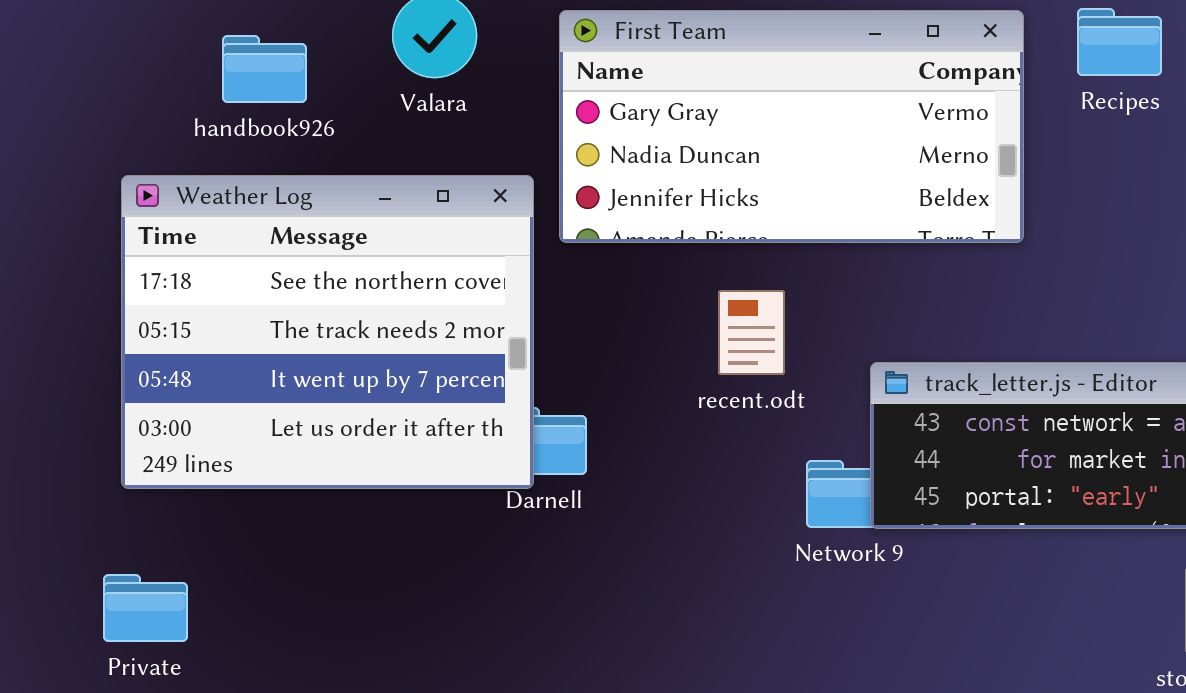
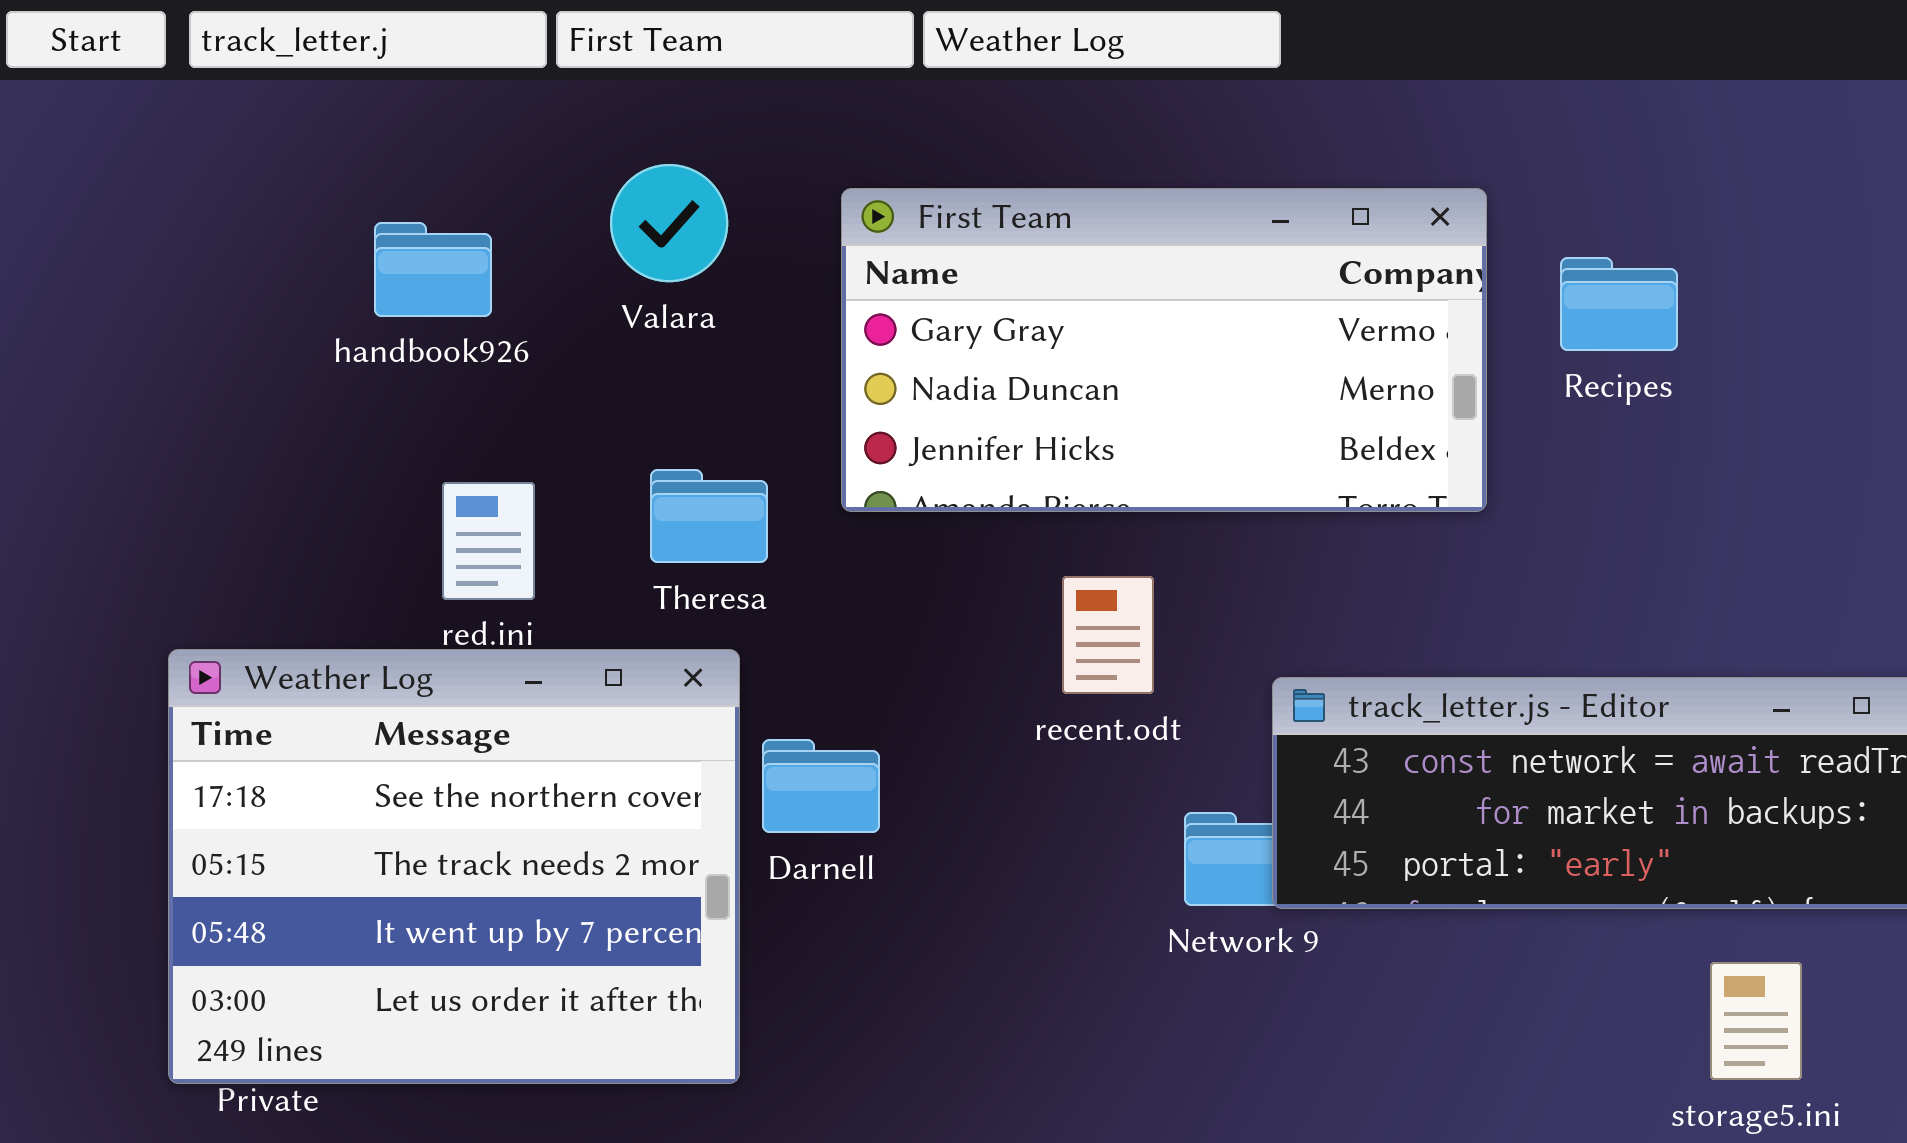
Recipes: [1077,8,1162,76] -> [1560,257,1678,351], moved
Weather Log: [121,175,534,489] -> [168,649,740,1084], moved

